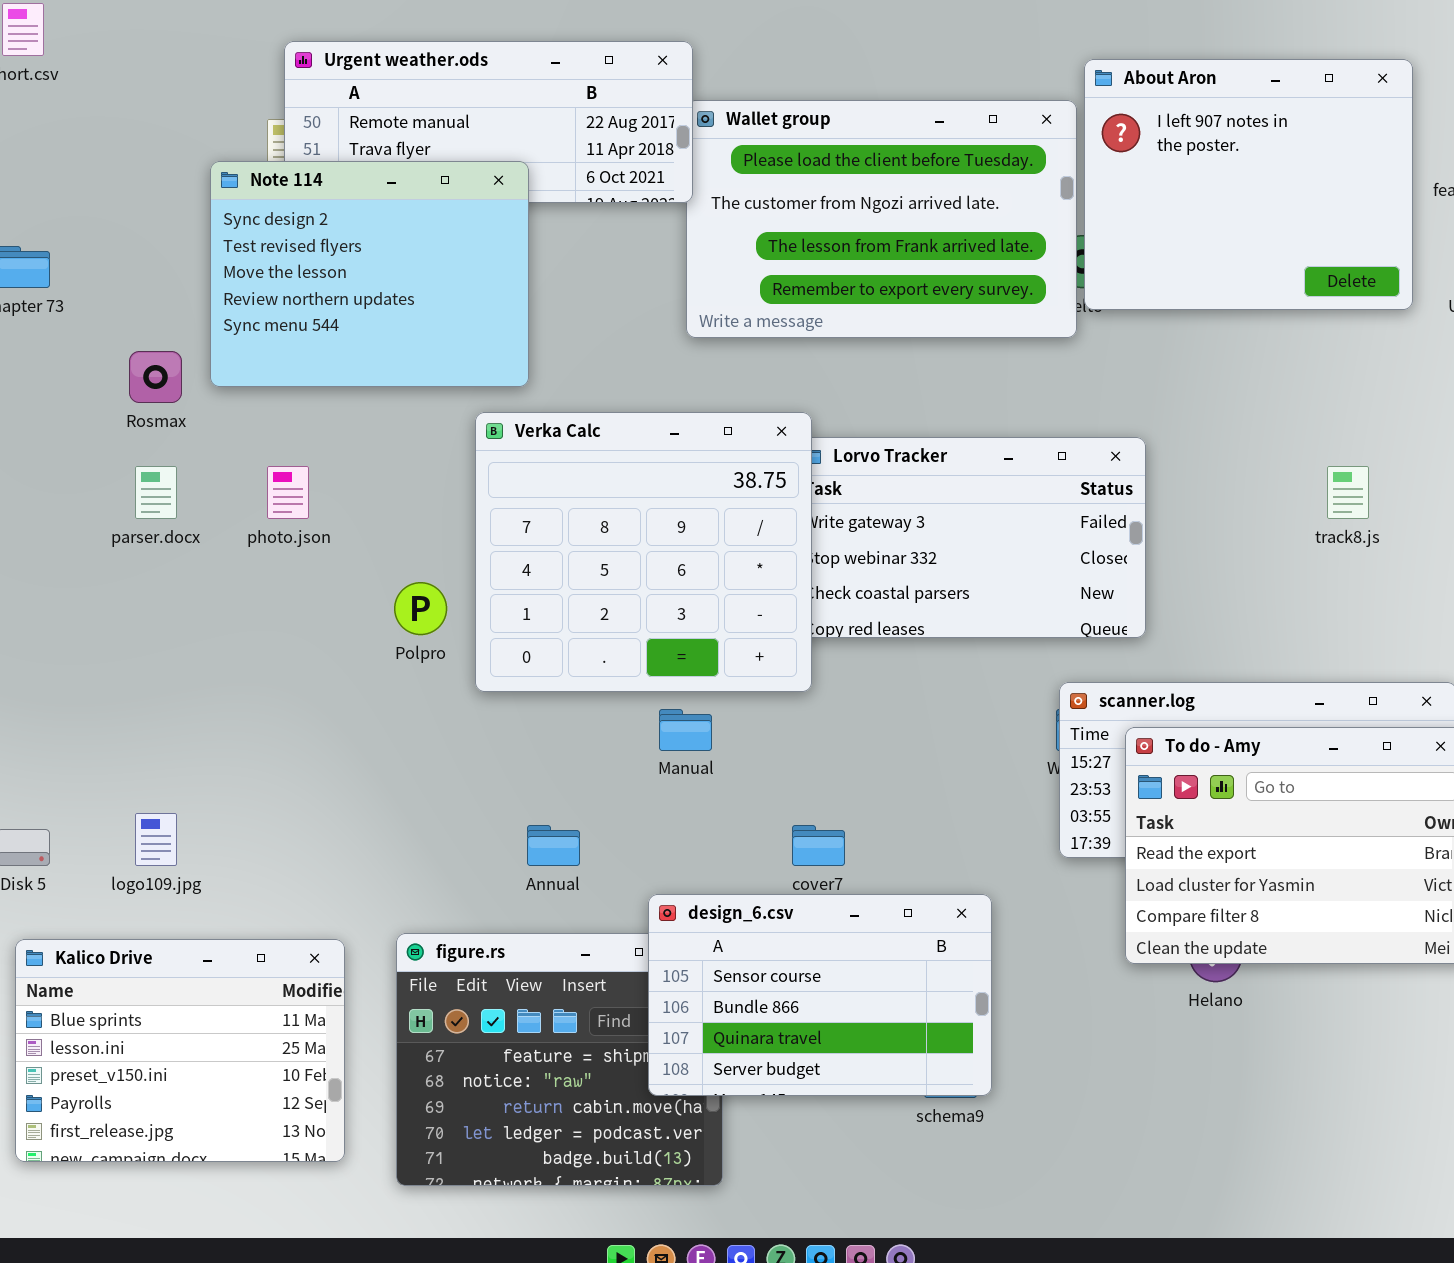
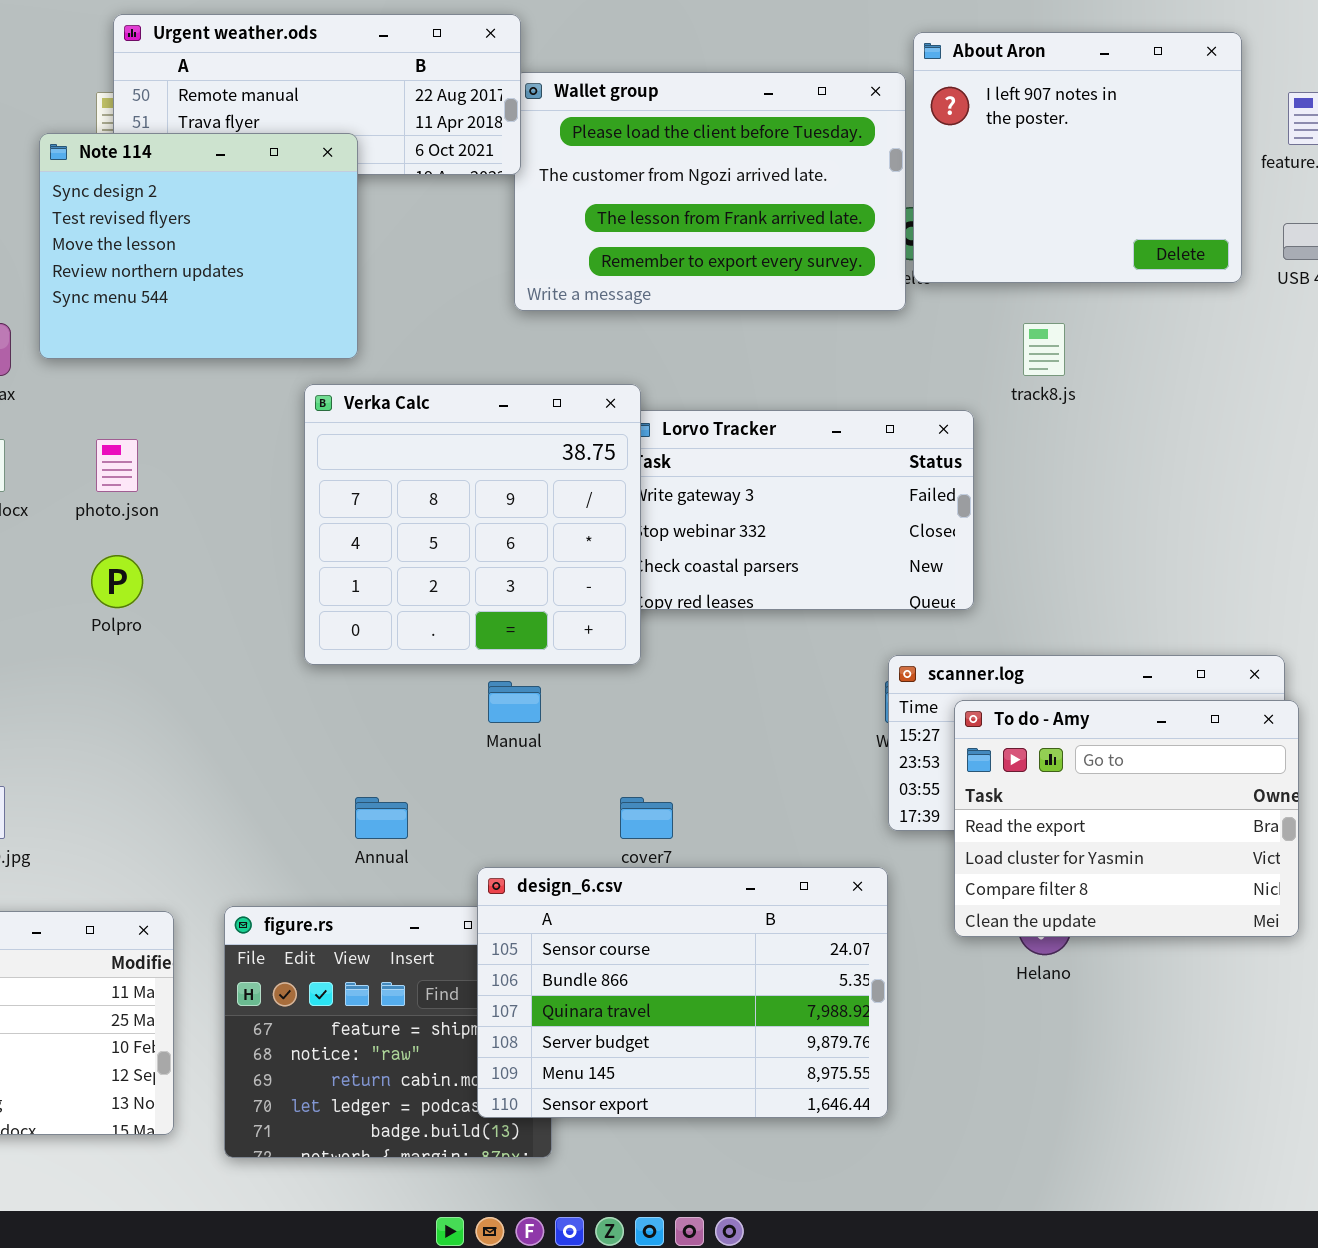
track8.js: [1327,466,1369,519] -> [1023,323,1065,376], moved
Polpro: [394,582,447,635] -> [91,555,143,608], moved
design_6.csv: [648,894,992,1096] -> [477,867,888,1118], resized

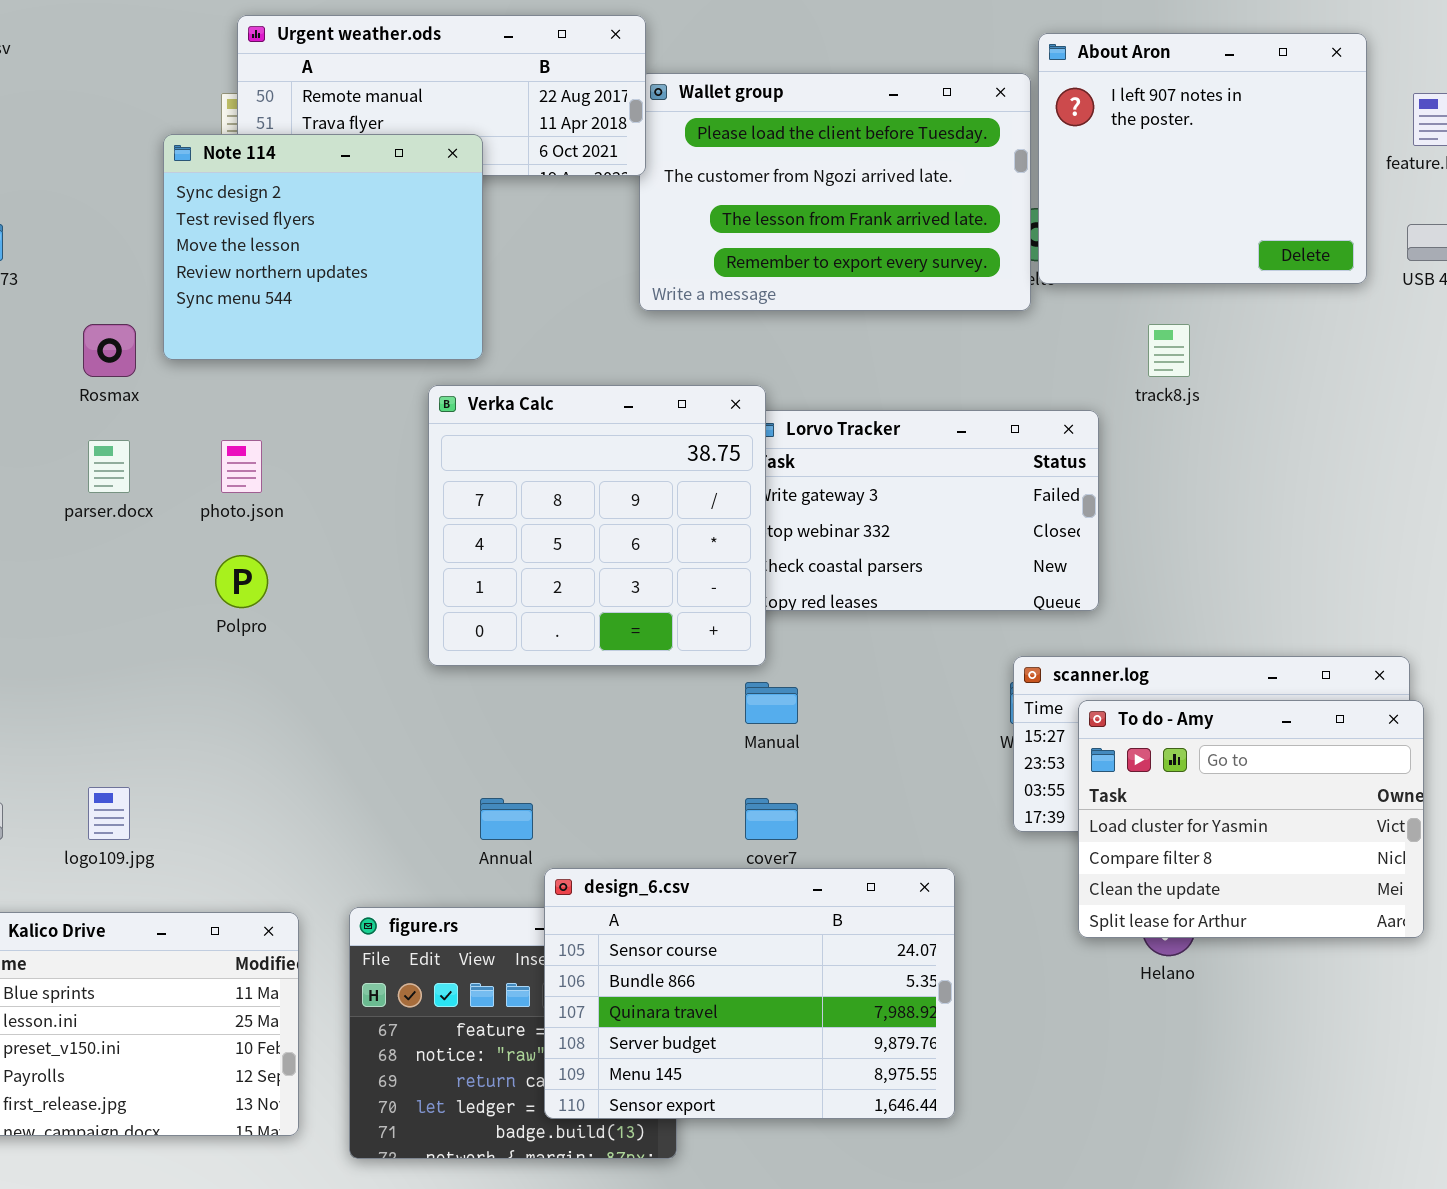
Manual: [488,681,541,723] -> [745,682,798,724], moved
To do - Amy: [954,700,1299,937] -> [1078,700,1424,938], scrolled down 1 row
design_6.csv: [477,867,888,1118] -> [544,868,955,1119], moved

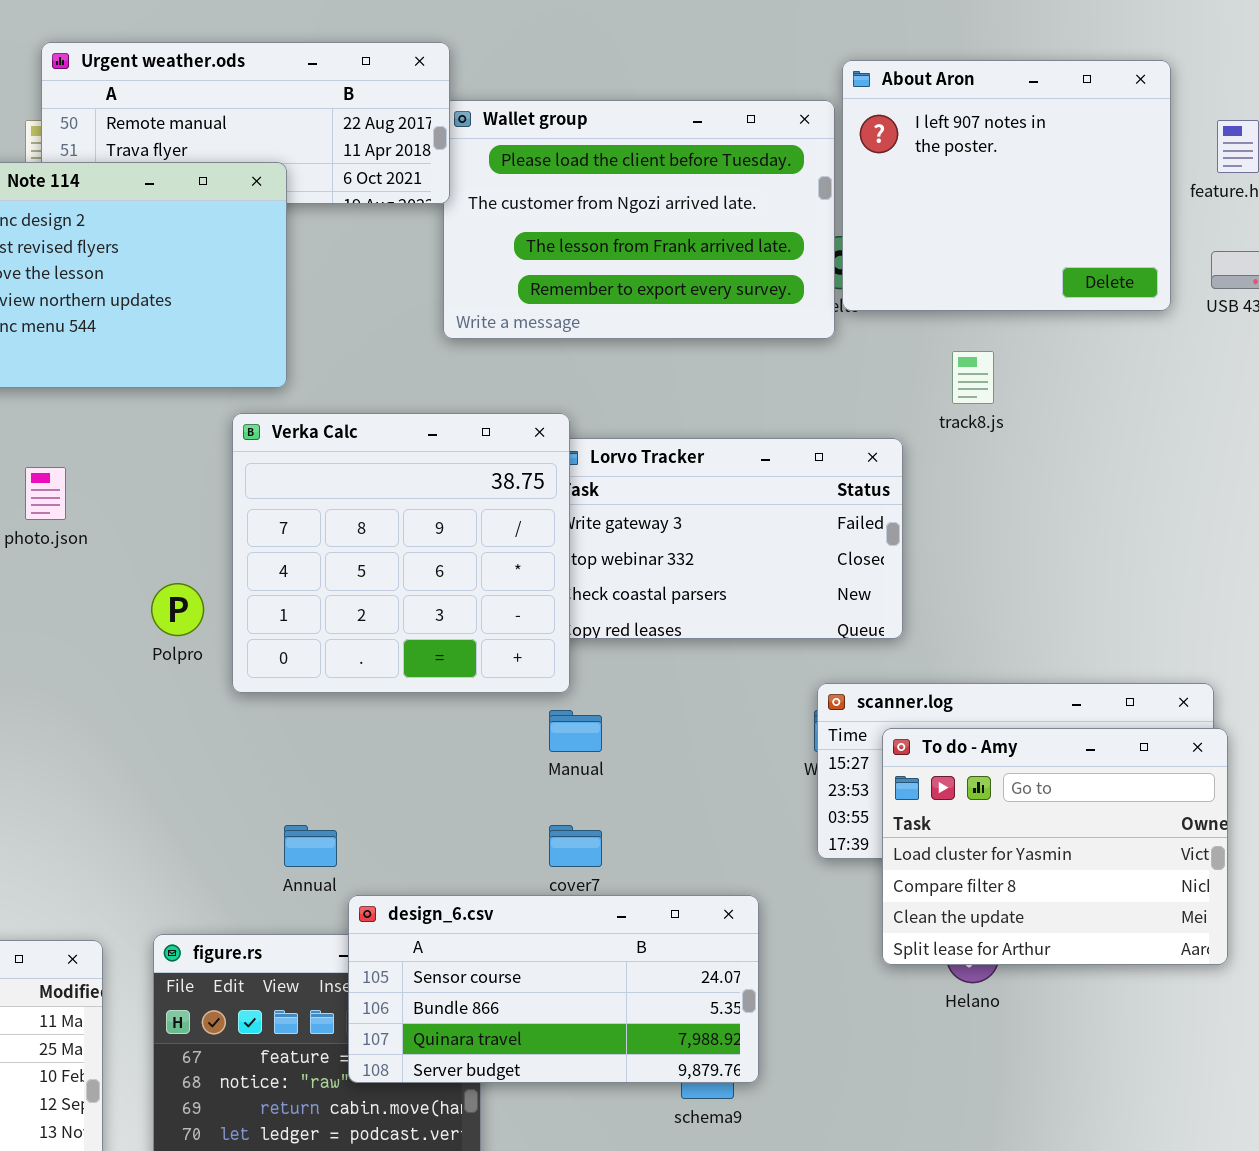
Polpro: [215,555,268,608] -> [151,583,204,636], moved
design_6.csv: [544,868,955,1119] -> [348,895,759,1083], resized

